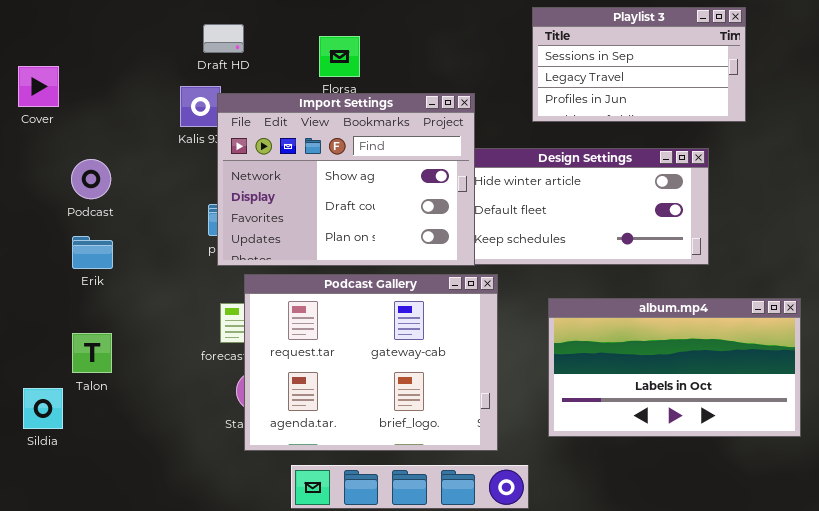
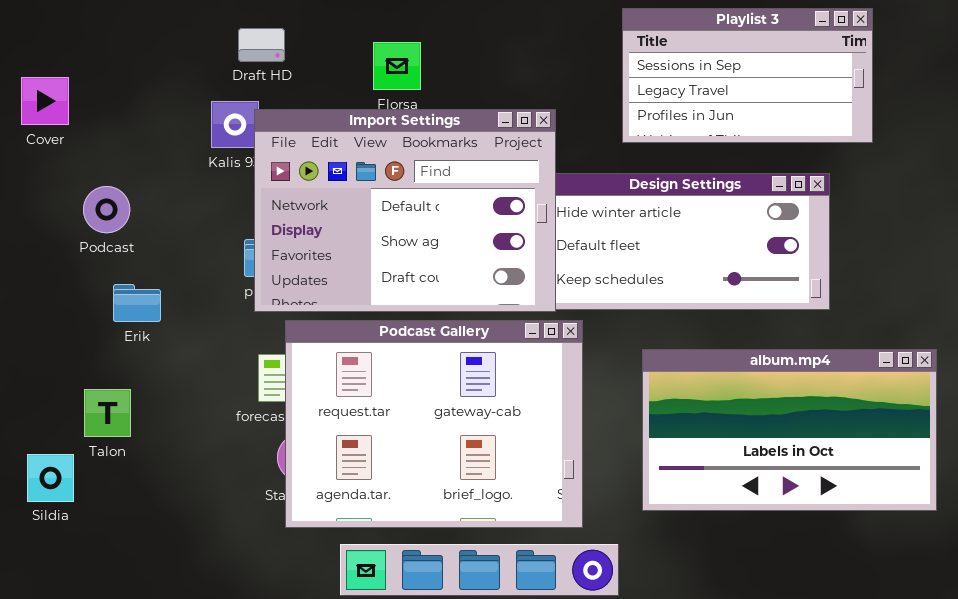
Import Settings: [217,93,475,266] -> [254,109,556,312], scrolled up 1 row
Erik: [72,236,113,269] -> [113,284,161,322], moved

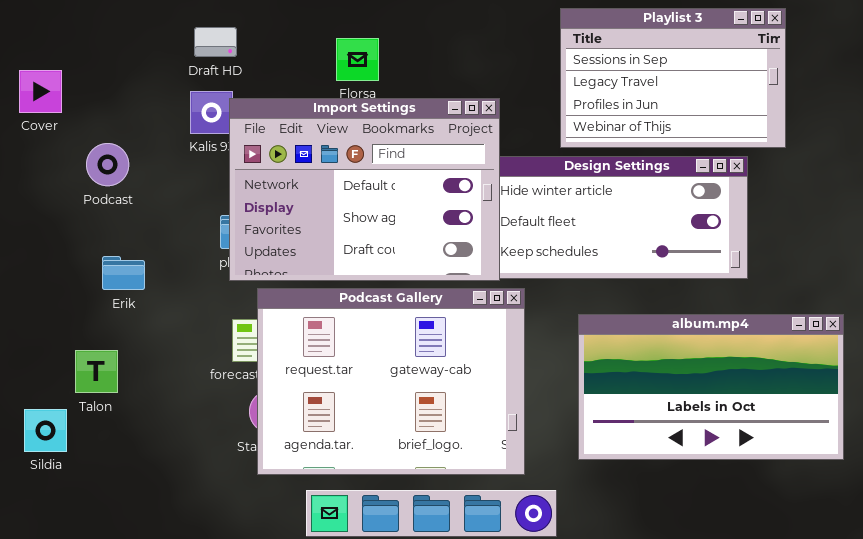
Playlist 3: [622,8,873,143] -> [560,8,786,148], resized
Draft HD: [238,28,285,62] -> [194,27,237,57], moved
Podcast: [83,186,130,233] -> [86,143,129,186], moved

